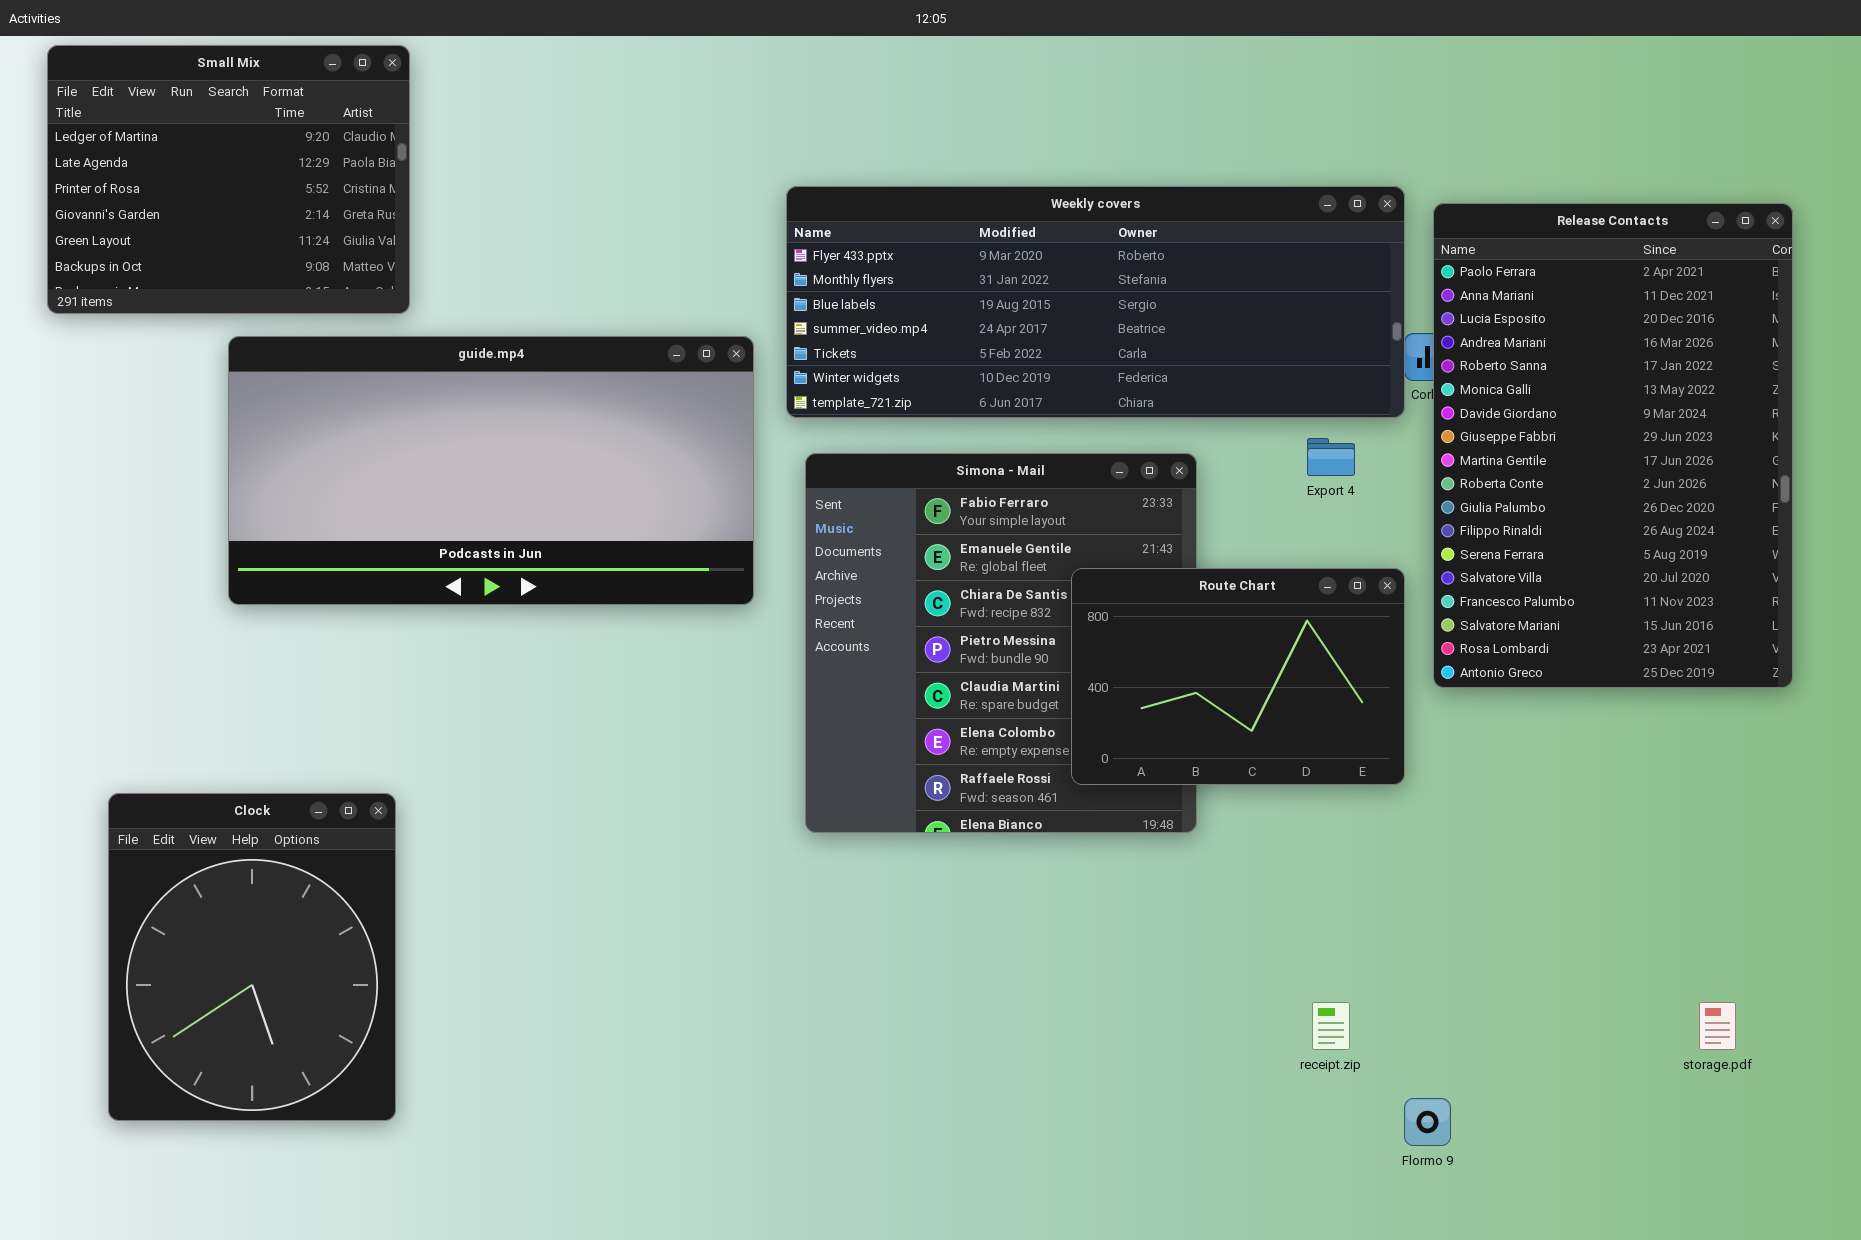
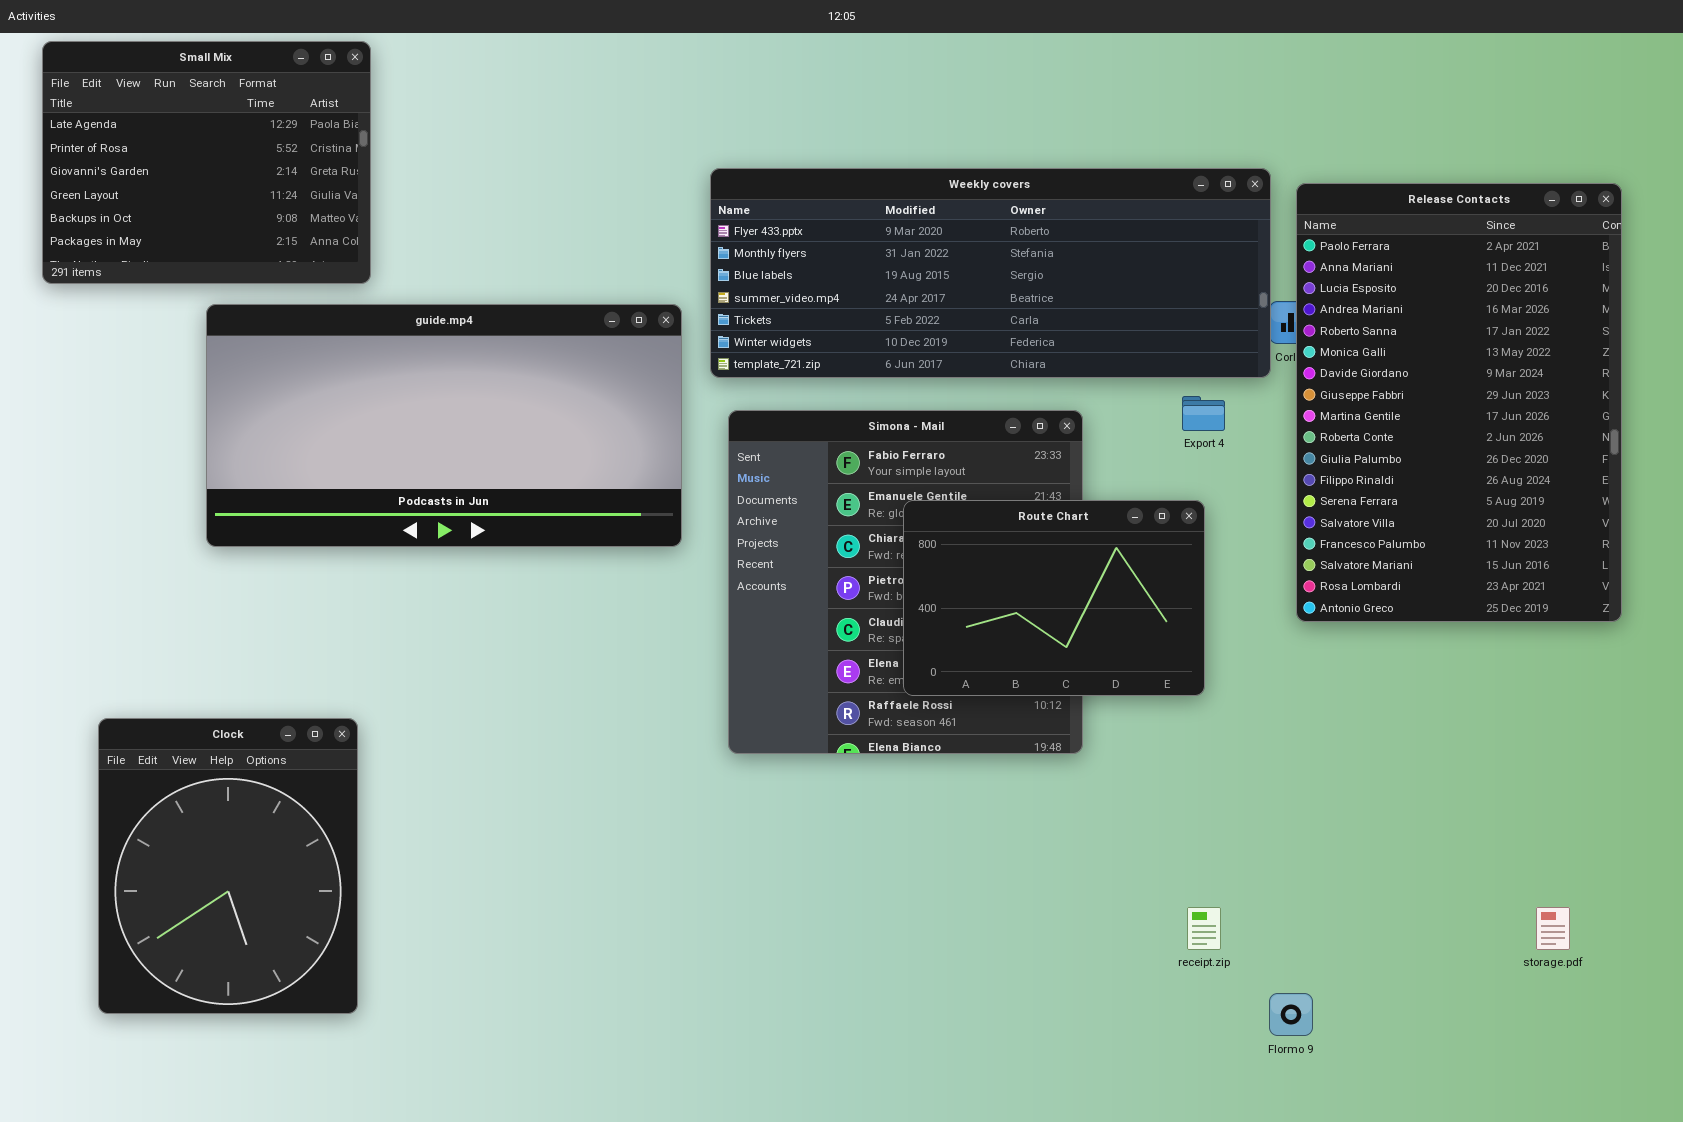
Small Mix: [47,45,410,314] -> [42,41,371,284], scrolled down 1 row
Route Chart: [1071,568,1405,785] -> [903,500,1205,696], moved

